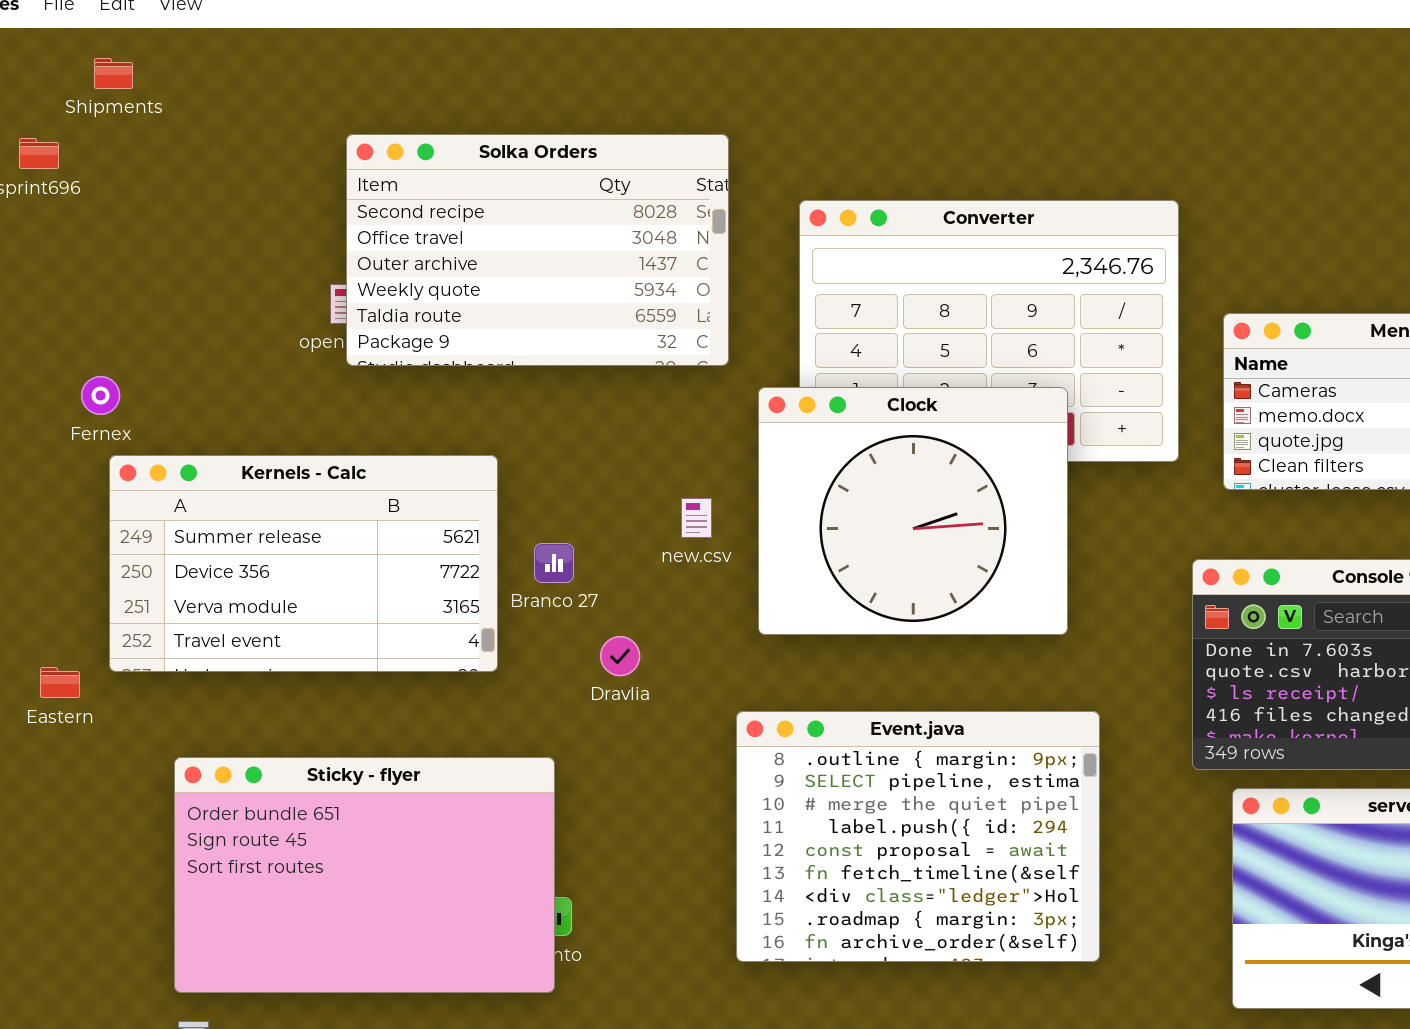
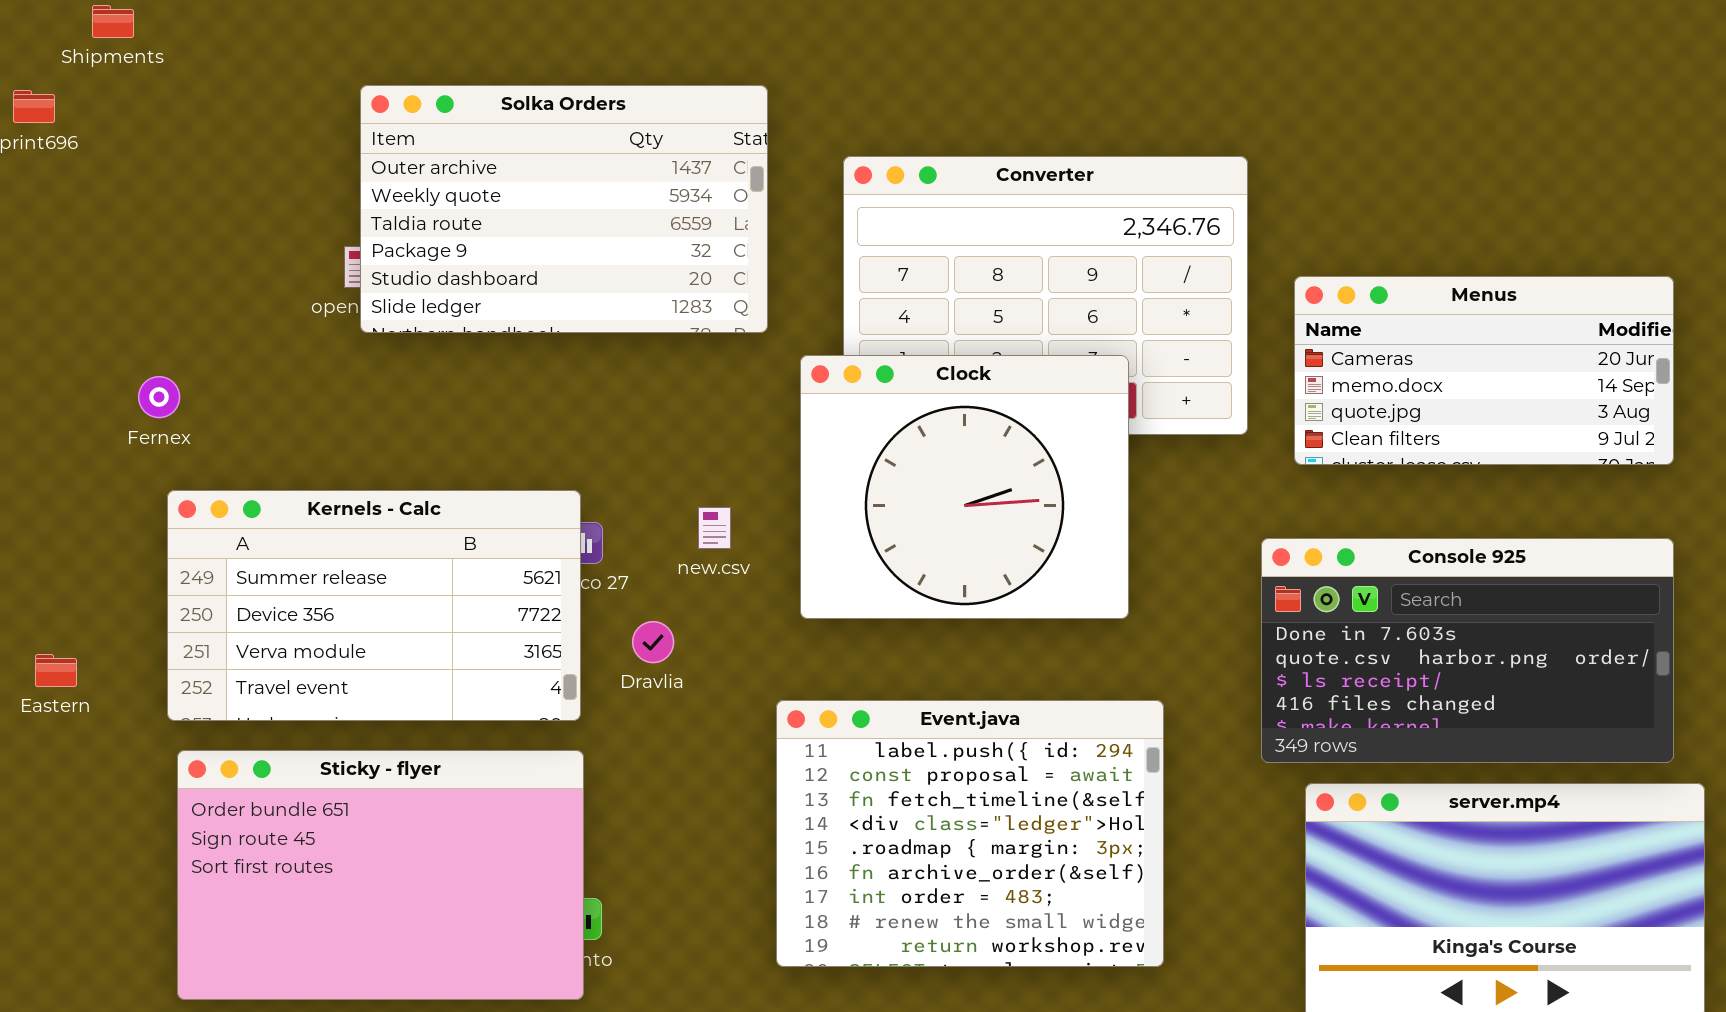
Solka Orders: [346,134,729,366] -> [360,85,768,333], scrolled down 2 rows
Fernex: [81,376,120,415] -> [138,376,180,418], moved
Kernels - Calc: [109,455,498,672] -> [167,490,581,721], moved
new.csv: [681,498,712,538] -> [698,507,731,549], moved
Event.java: [736,711,1100,962] -> [776,700,1164,967], scrolled down 3 rows

